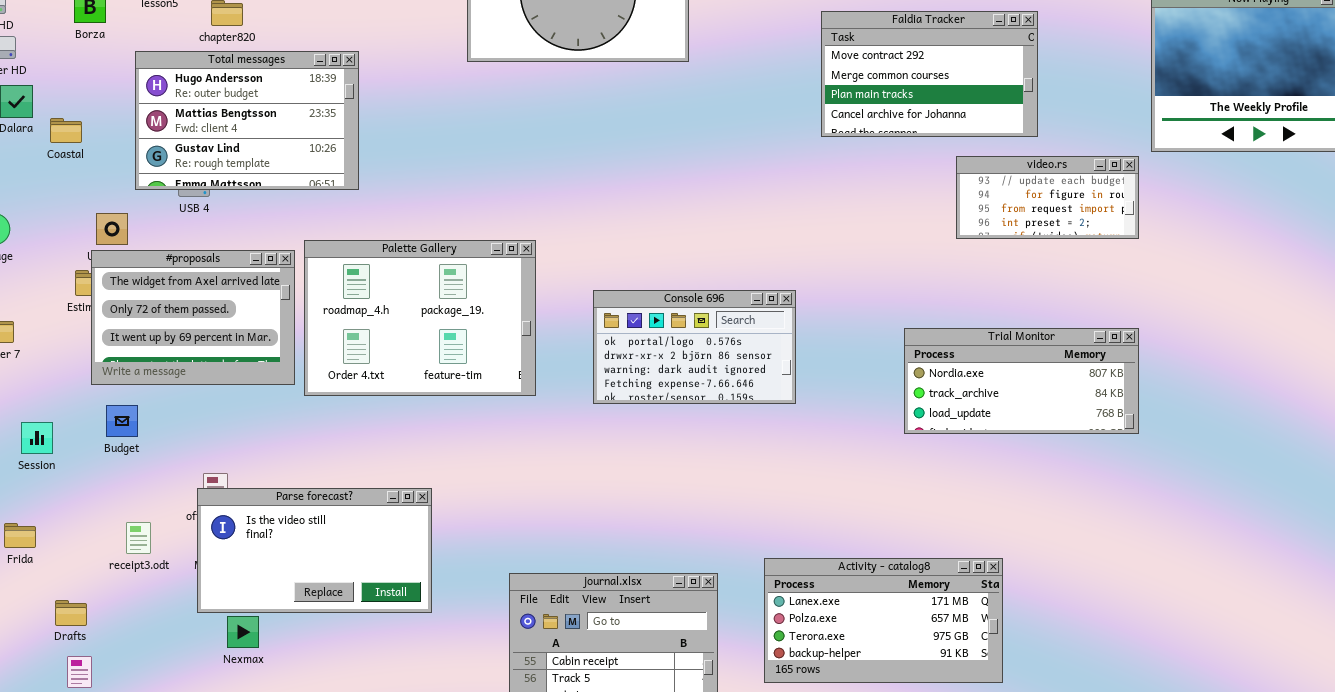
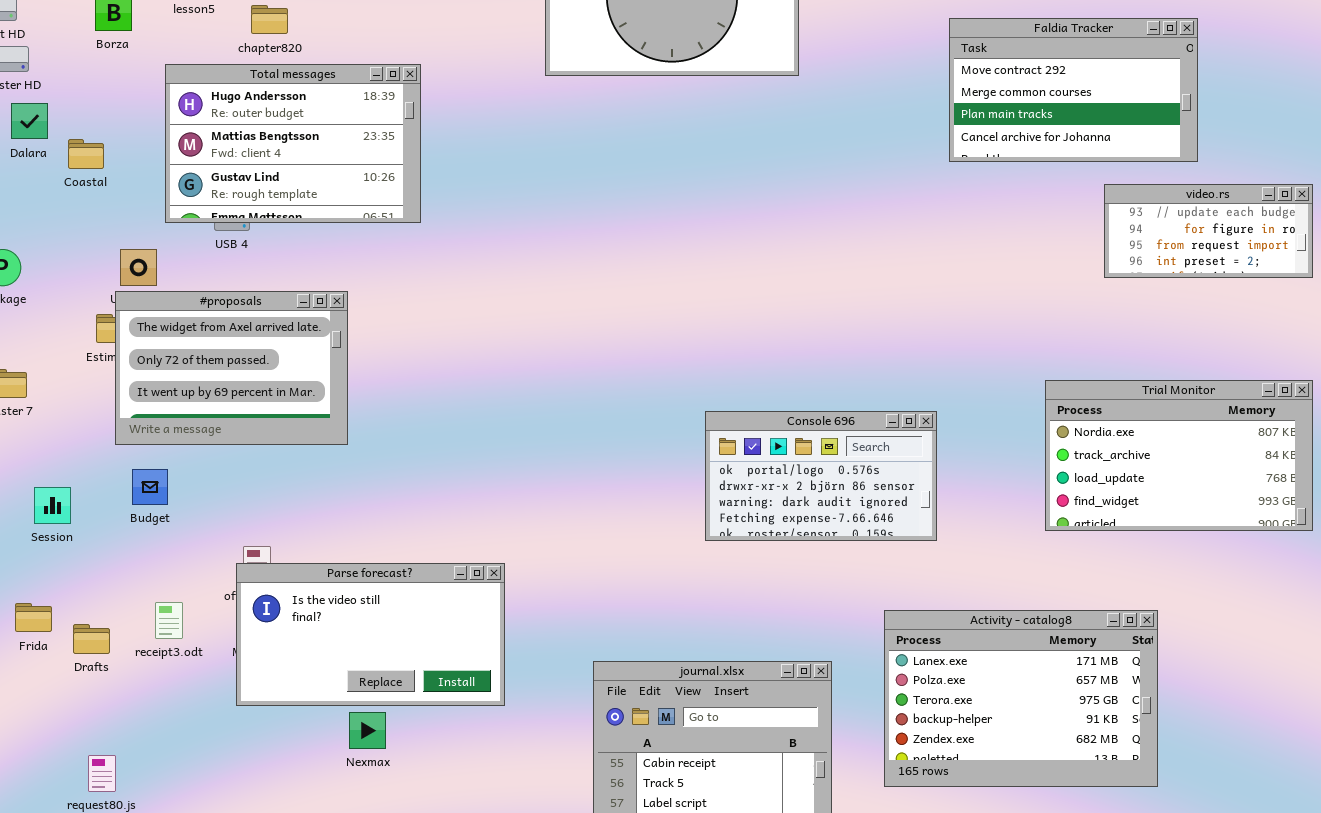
Palette Gallery: [304,240,536,396] -> none, closed
Console 696: [593,290,796,404] -> [705,411,937,541], moved
Trial Monitor: [904,328,1139,434] -> [1045,380,1313,531], resized
Activity - catalog8: [764,558,1003,683] -> [884,610,1158,787], resized
Drafts: [55,600,87,626] -> [73,624,110,654], moved
Nexmax: [227,616,259,648] -> [349,712,386,749], moved

